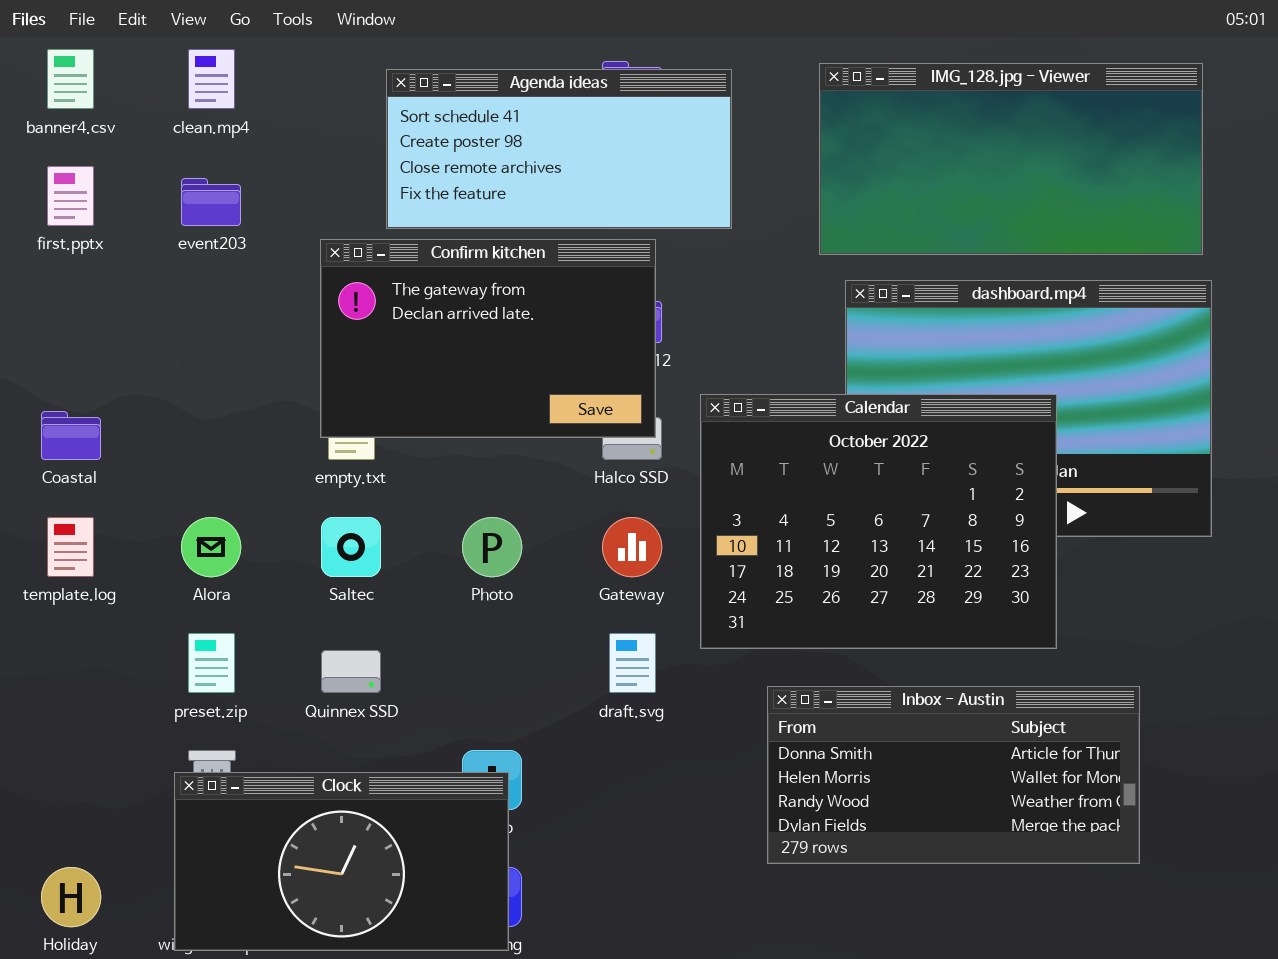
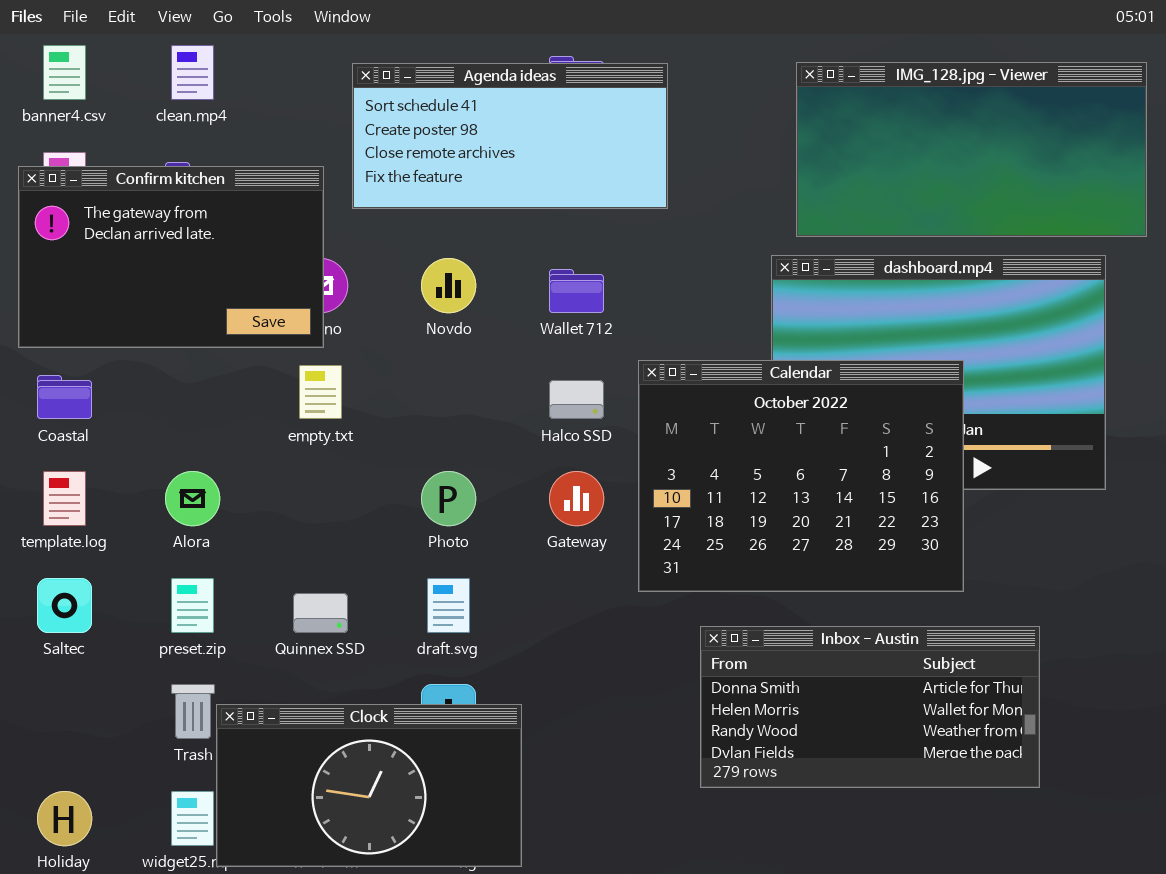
IMG_128.jpg - Viewer: [819,63,1203,255] -> [796,62,1147,237], moved
Confirm kitchen: [320,239,656,438] -> [18,166,324,348], moved
Saltec: [321,517,381,577] -> [37,578,92,633], moved
draft.svg: [609,633,656,693] -> [427,578,470,633], moved
Clock: [174,772,509,951] -> [216,704,522,867], moved

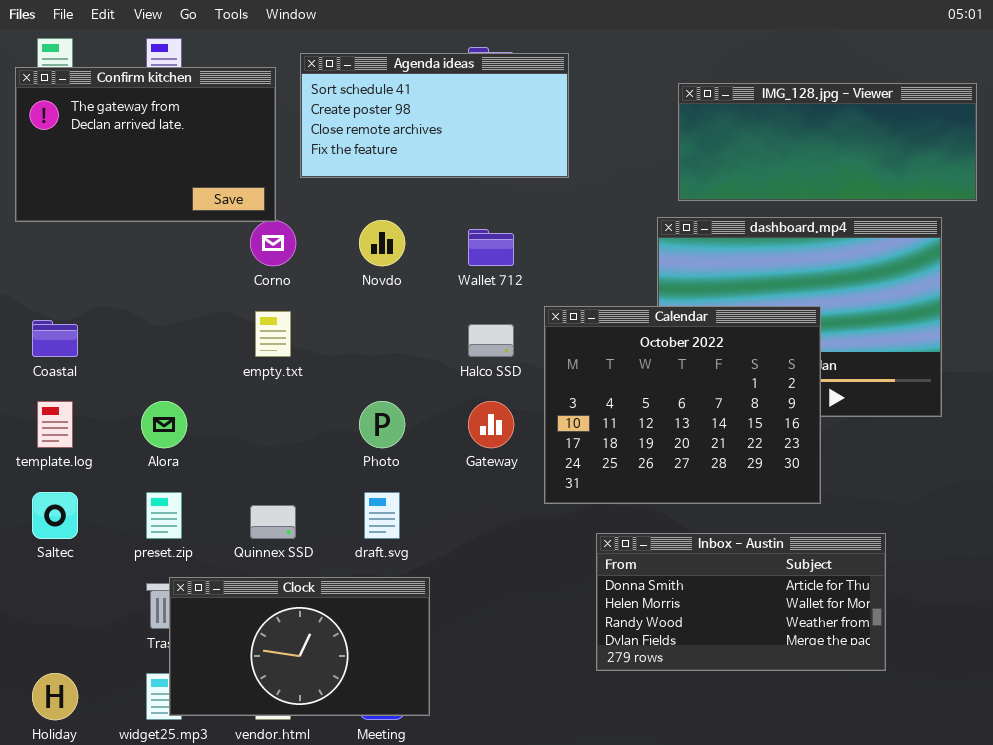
IMG_128.jpg - Viewer: [796,62,1147,237] -> [678,83,977,201], resized
Confirm kitchen: [18,166,324,348] -> [15,67,276,222], moved
Clock: [216,704,522,867] -> [169,577,430,716], moved

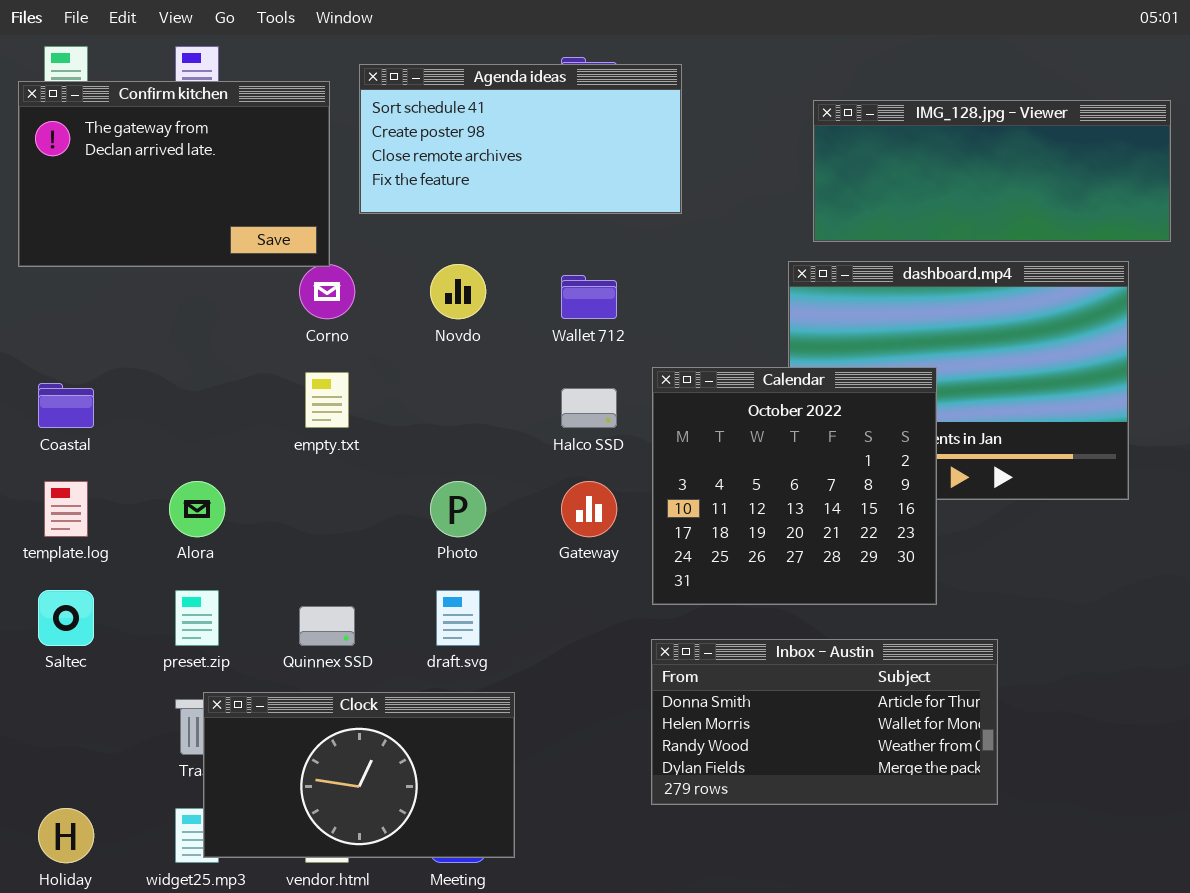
Calendar: [544,306,821,504] -> [652,367,937,605], resized
Inbox - Austin: [596,533,886,671] -> [651,639,998,805], moved

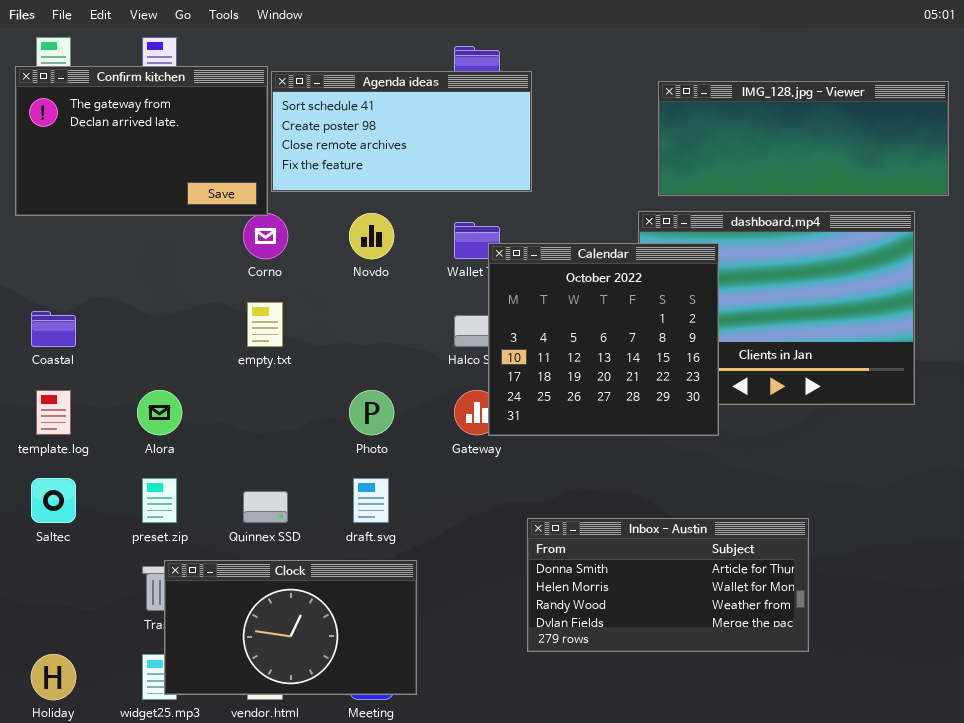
Agenda ideas: [359,64,682,214] -> [271,71,532,192], moved
Calendar: [652,367,937,605] -> [488,243,719,436], moved

